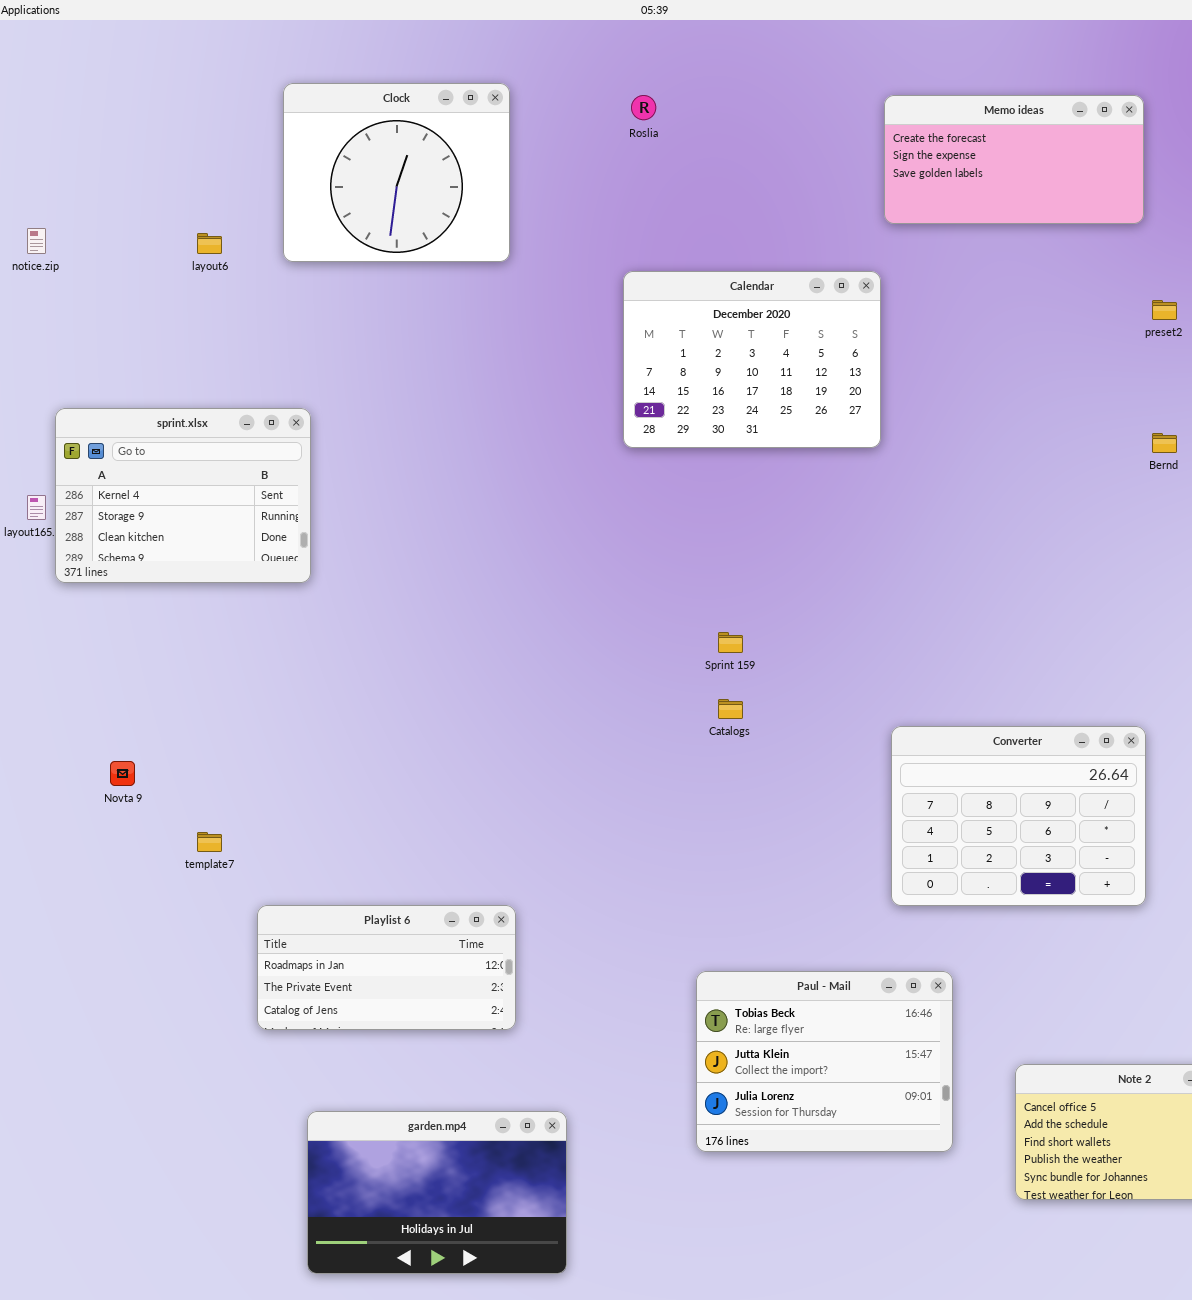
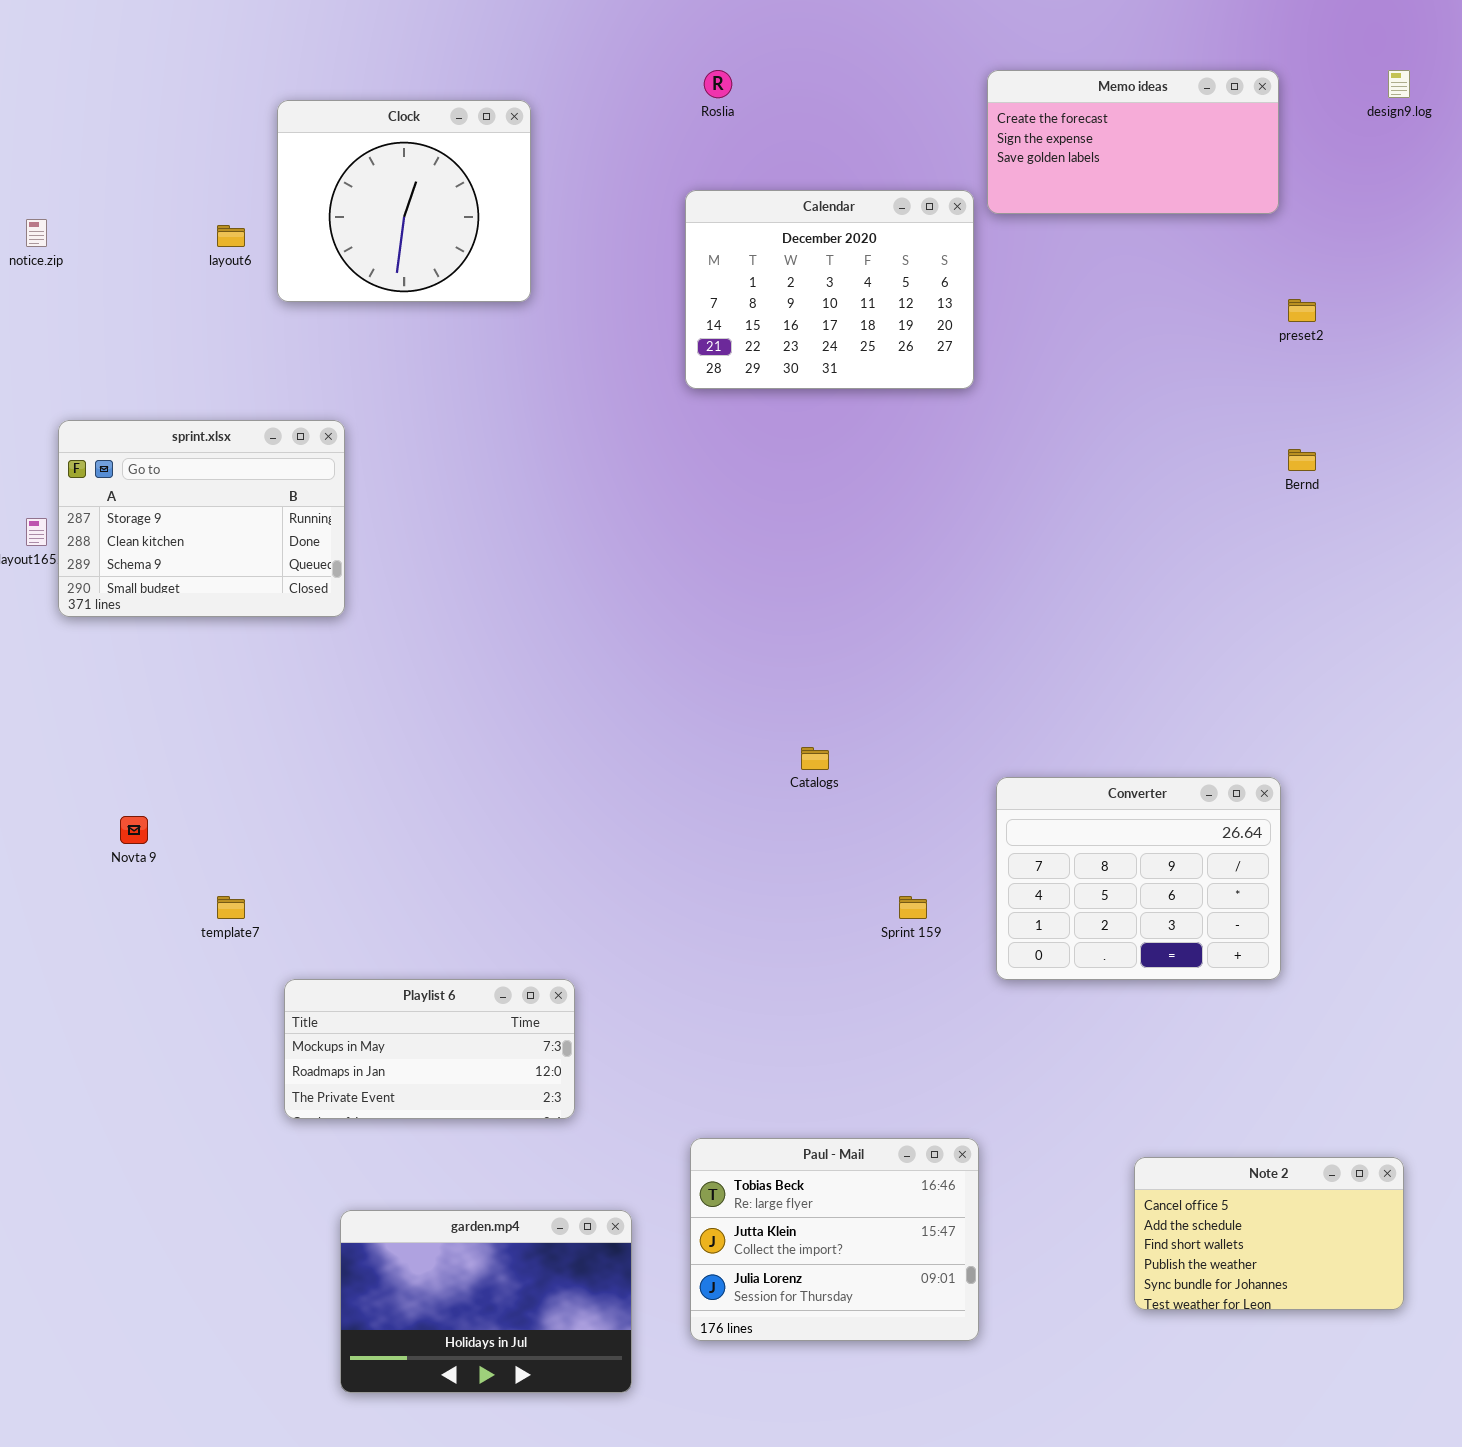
Clock: [283,83,510,262] -> [277,100,531,302], moved
Calendar: [623,271,881,448] -> [685,190,974,389], moved
sprint.xlsx: [55,408,311,583] -> [58,420,345,617], scrolled down 1 row
Sprint 159: [718,632,743,653] -> [899,896,927,919], moved
Playlist 6: [257,905,516,1030] -> [284,979,575,1119], scrolled up 1 row
Paul - Mail: [696,971,953,1152] -> [690,1138,979,1341], moved

